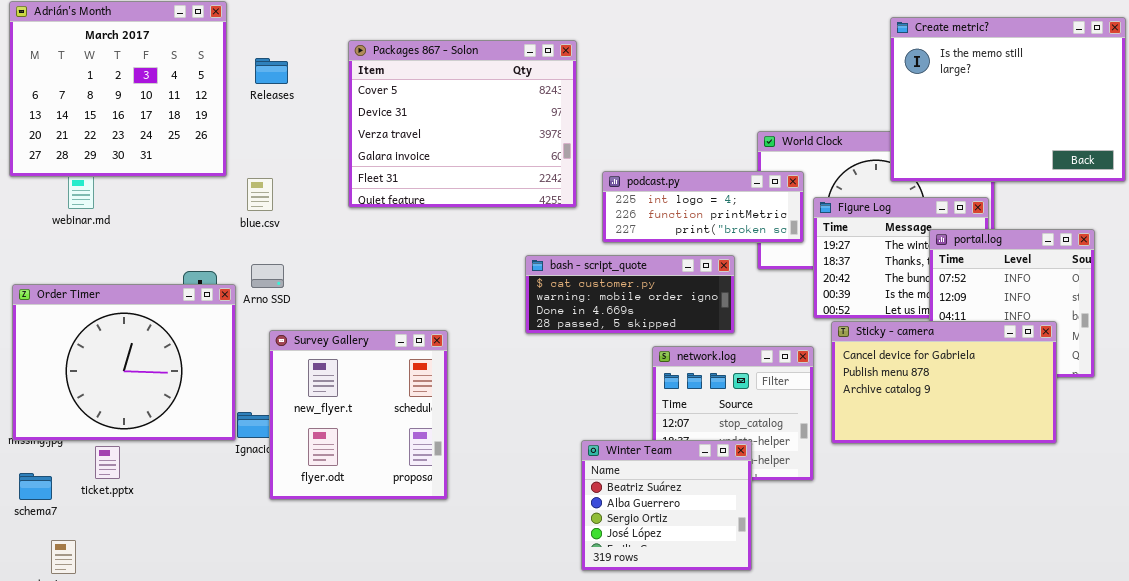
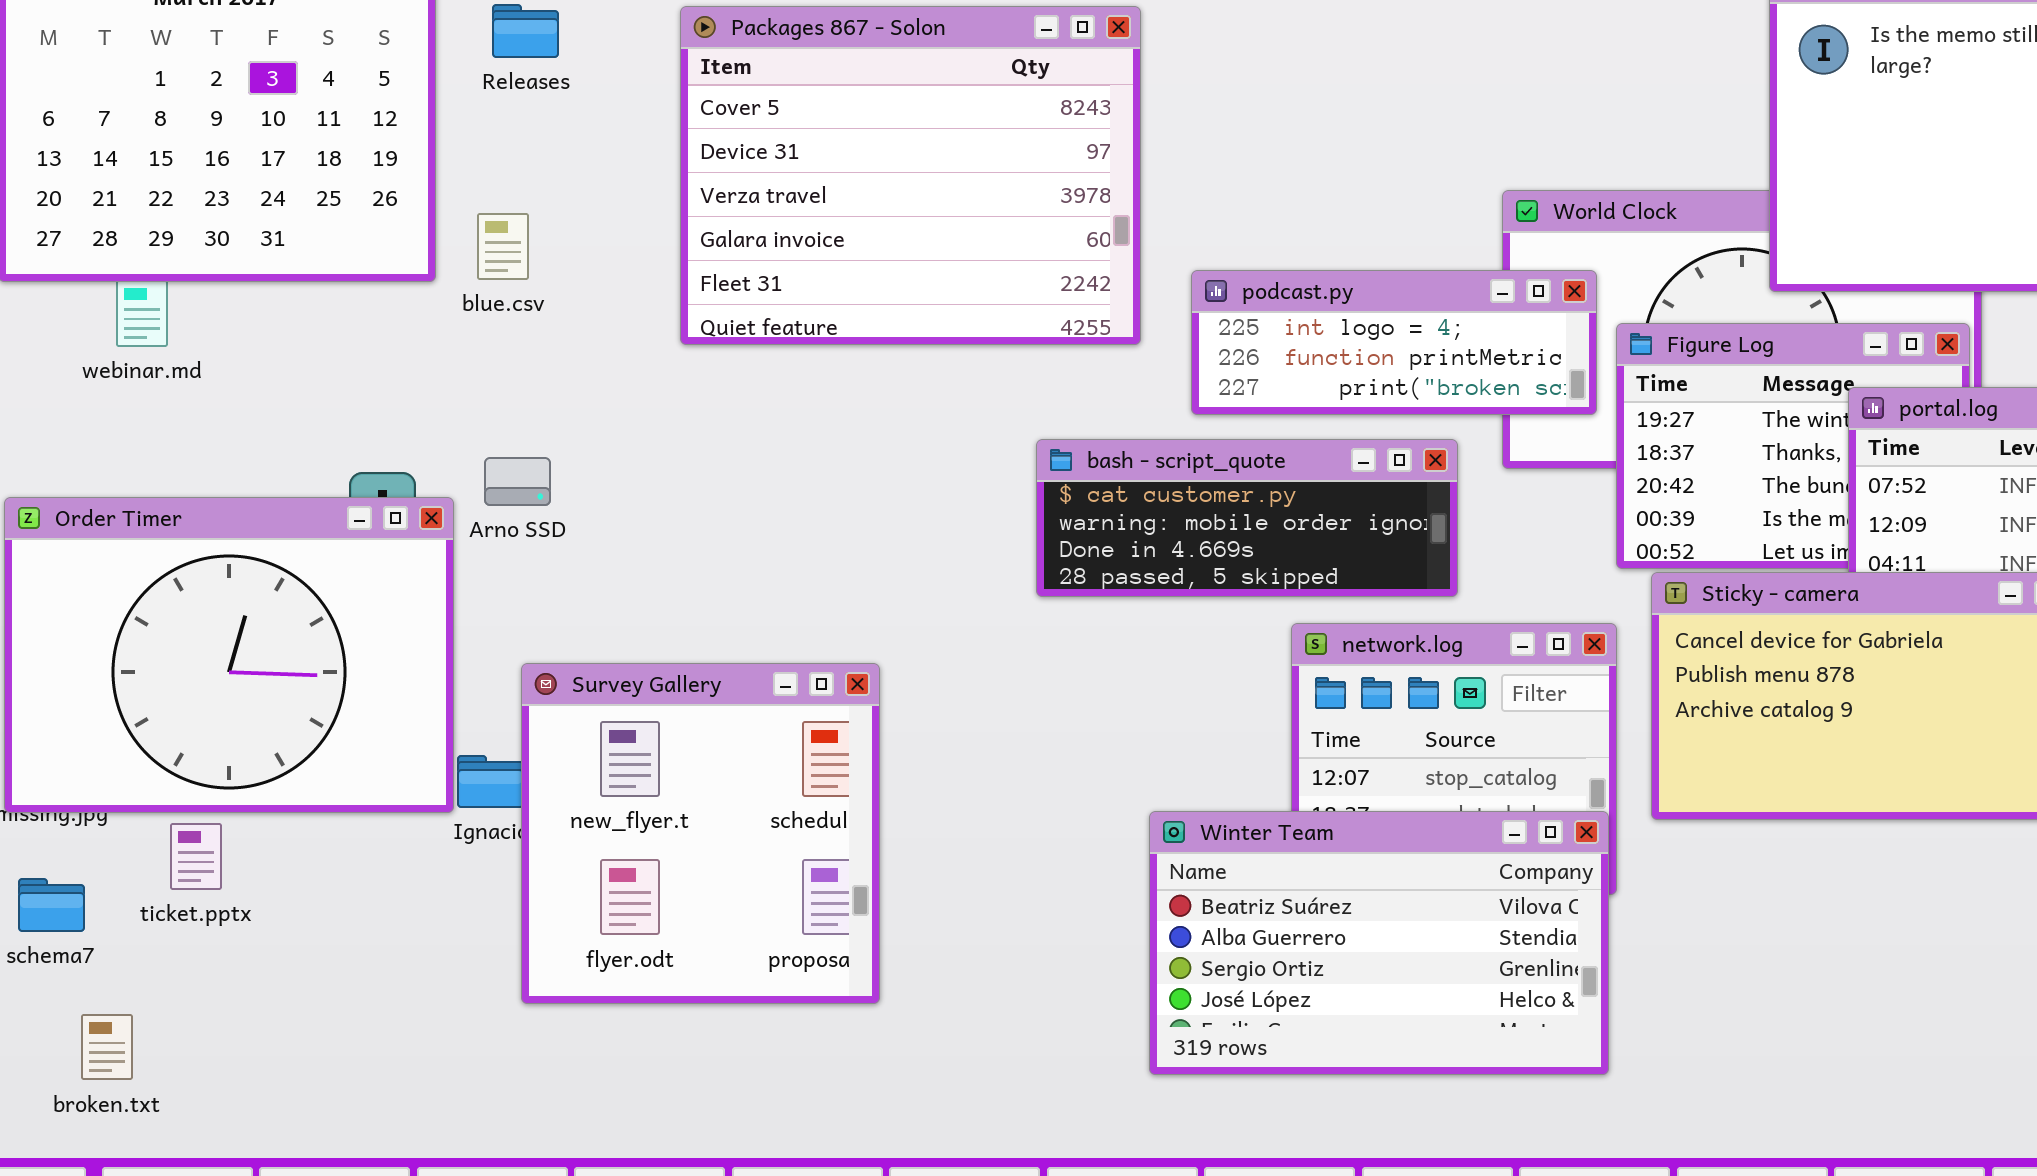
Releases: [255,58,288,84] -> [492,4,559,58], moved
blue.csv: [247,178,273,211] -> [477,213,529,280], moved
Survey Gallery: [269,330,448,500] -> [521,663,880,1004], moved
Winter Team: [581,440,752,571] -> [1149,811,1609,1075], resized

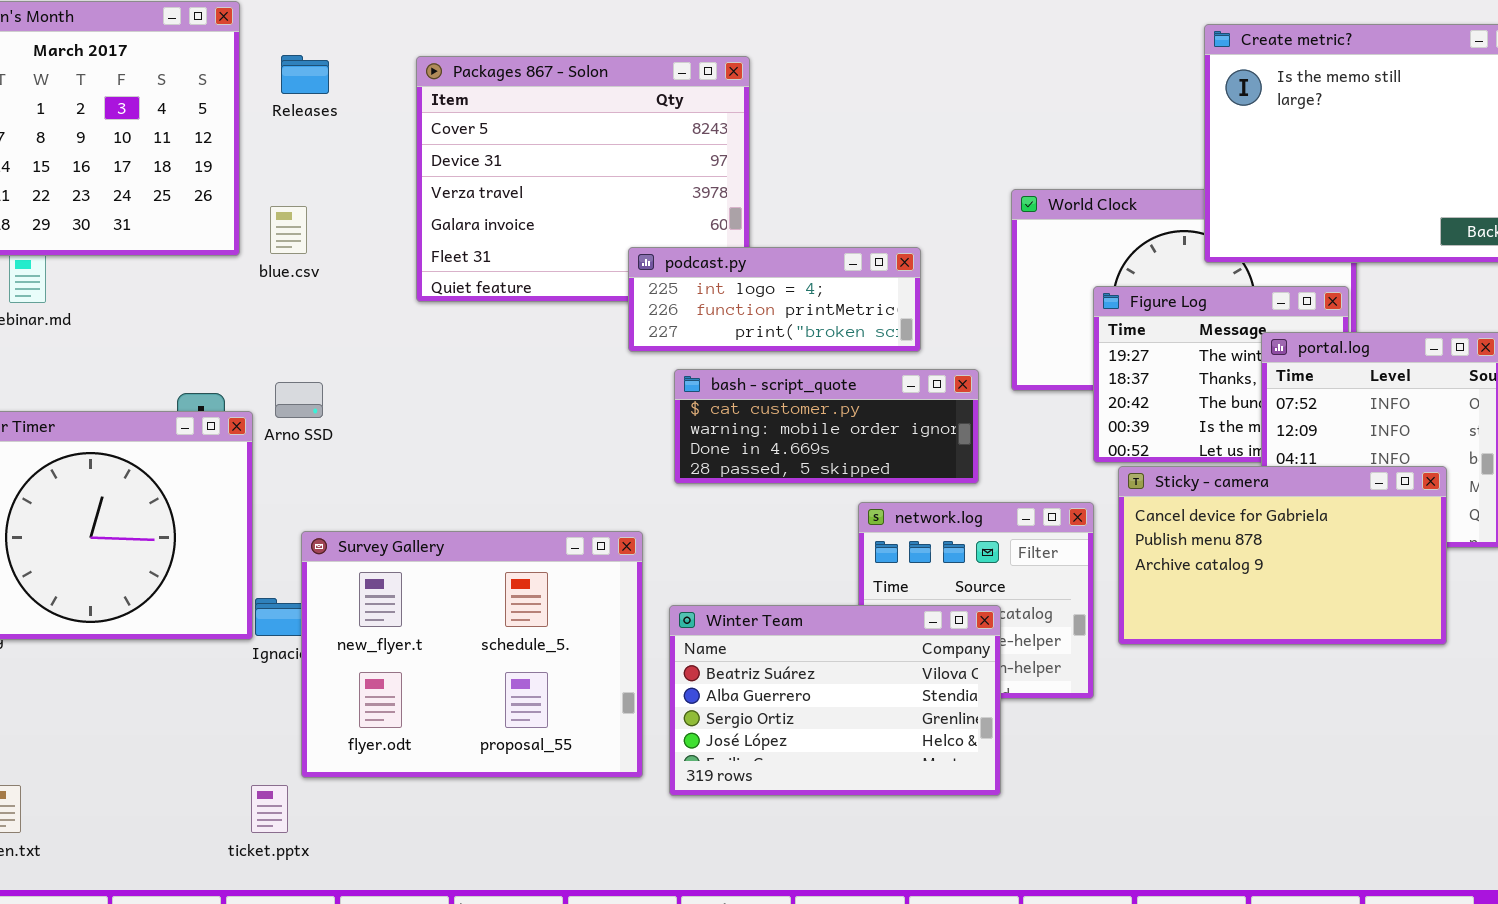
podcast.py: [1191,270,1597,415] -> [628,247,921,352], moved
Survey Gallery: [521,663,880,1004] -> [301,531,643,778], resized
Winter Team: [1149,811,1609,1075] -> [669,605,1001,796], moved
ticket.pptx: [170,823,222,890] -> [251,785,288,833], moved

